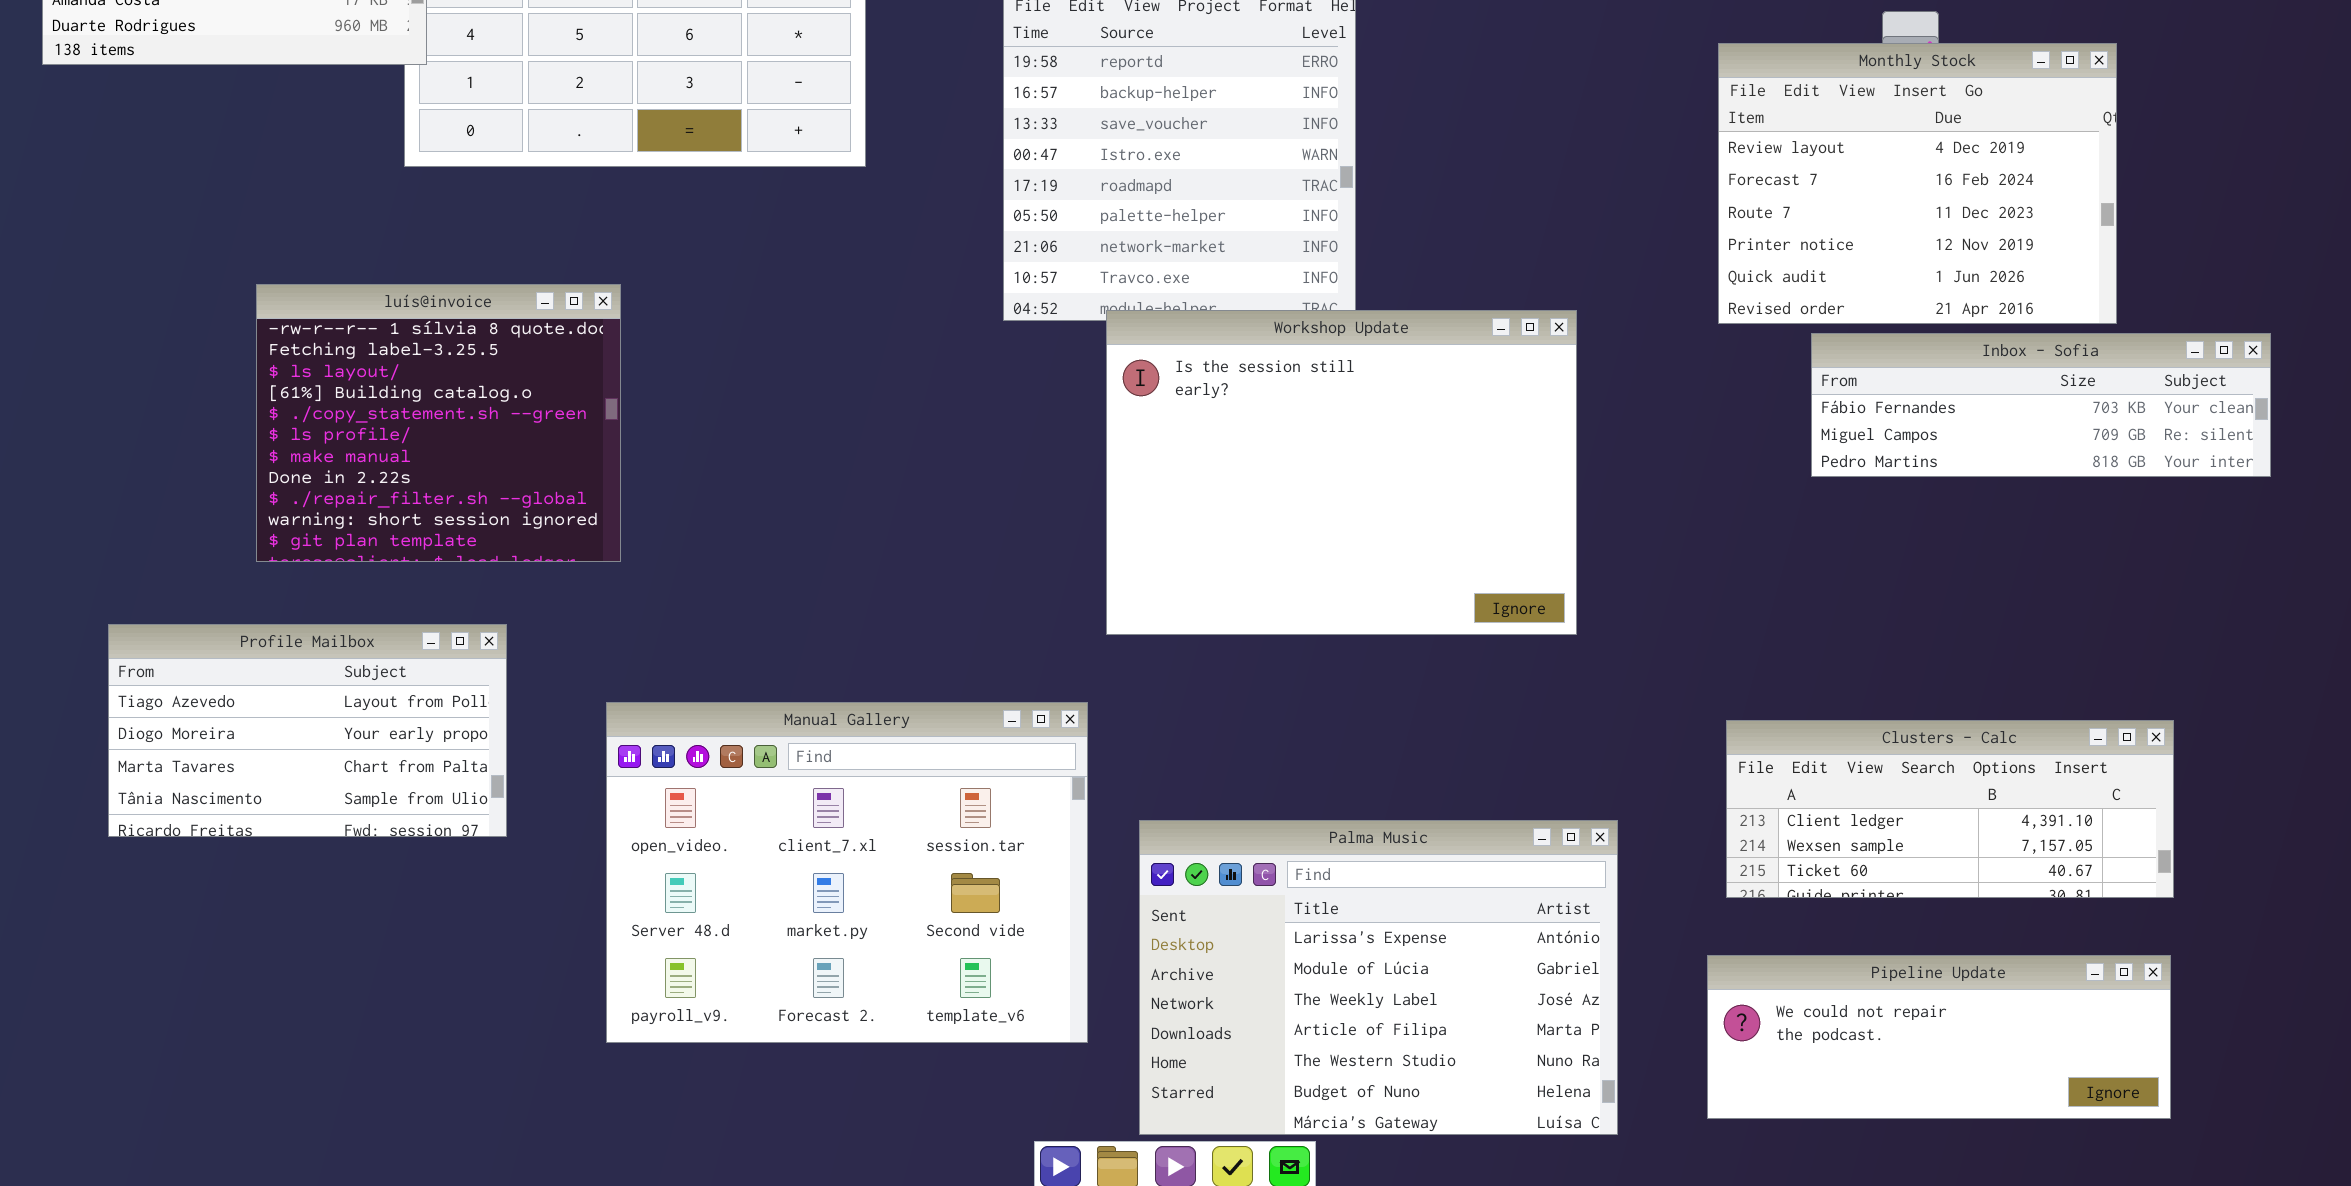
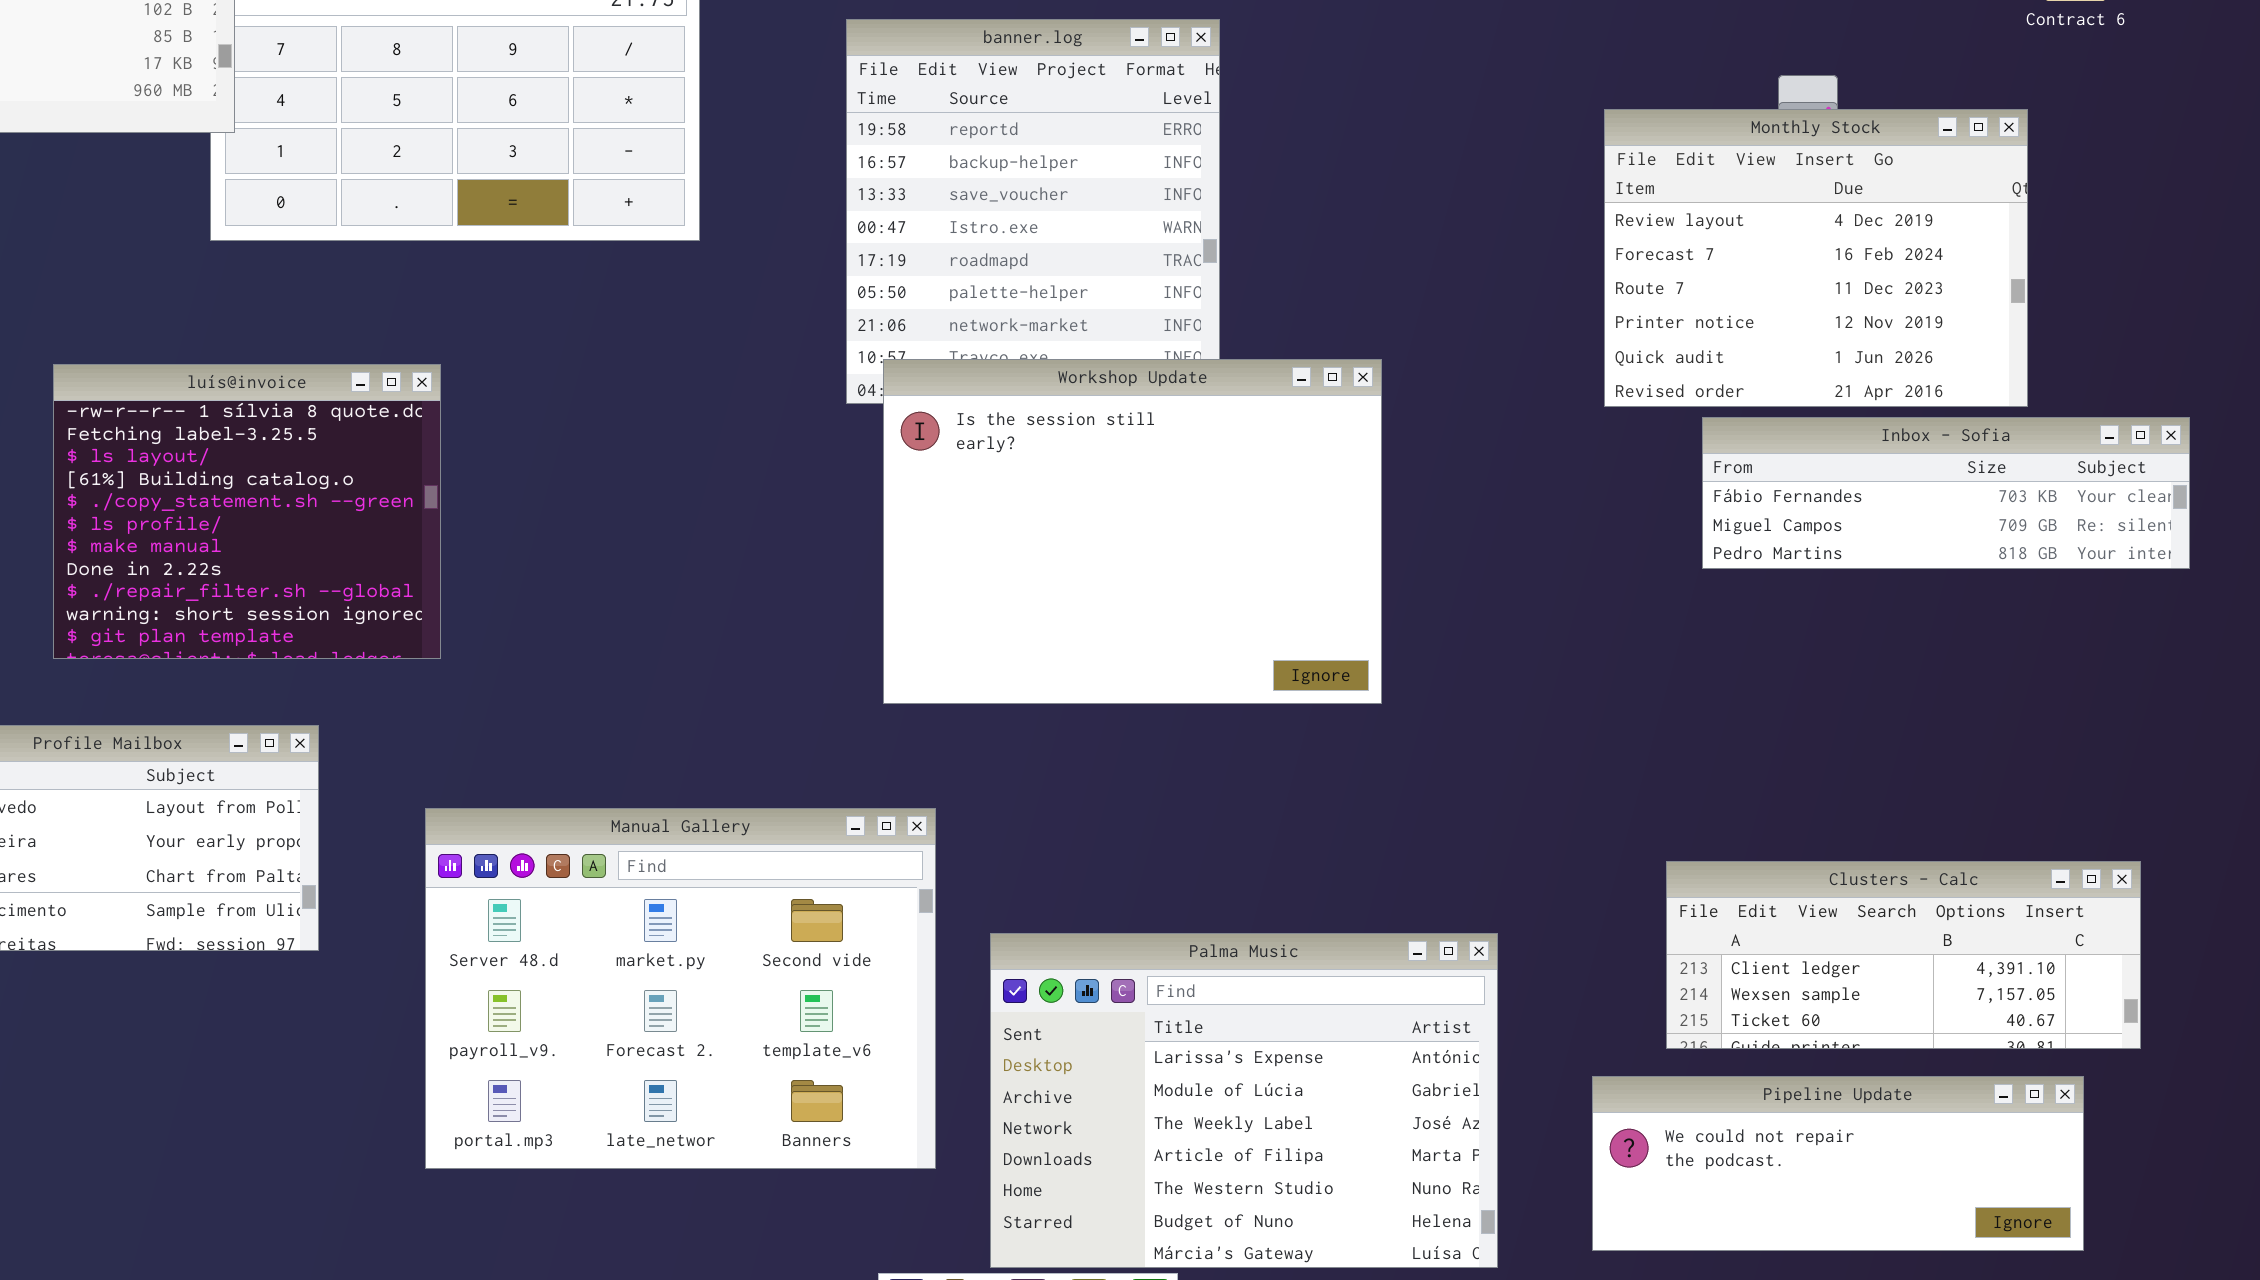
Workshop Update: [1106,310,1577,635] -> [883,359,1382,704], moved
Manual Gallery: [606,702,1088,1043] -> [425,808,936,1169], scrolled down 1 row
Clusters - Calc: [1726,720,2174,898] -> [1666,861,2141,1049], moved

